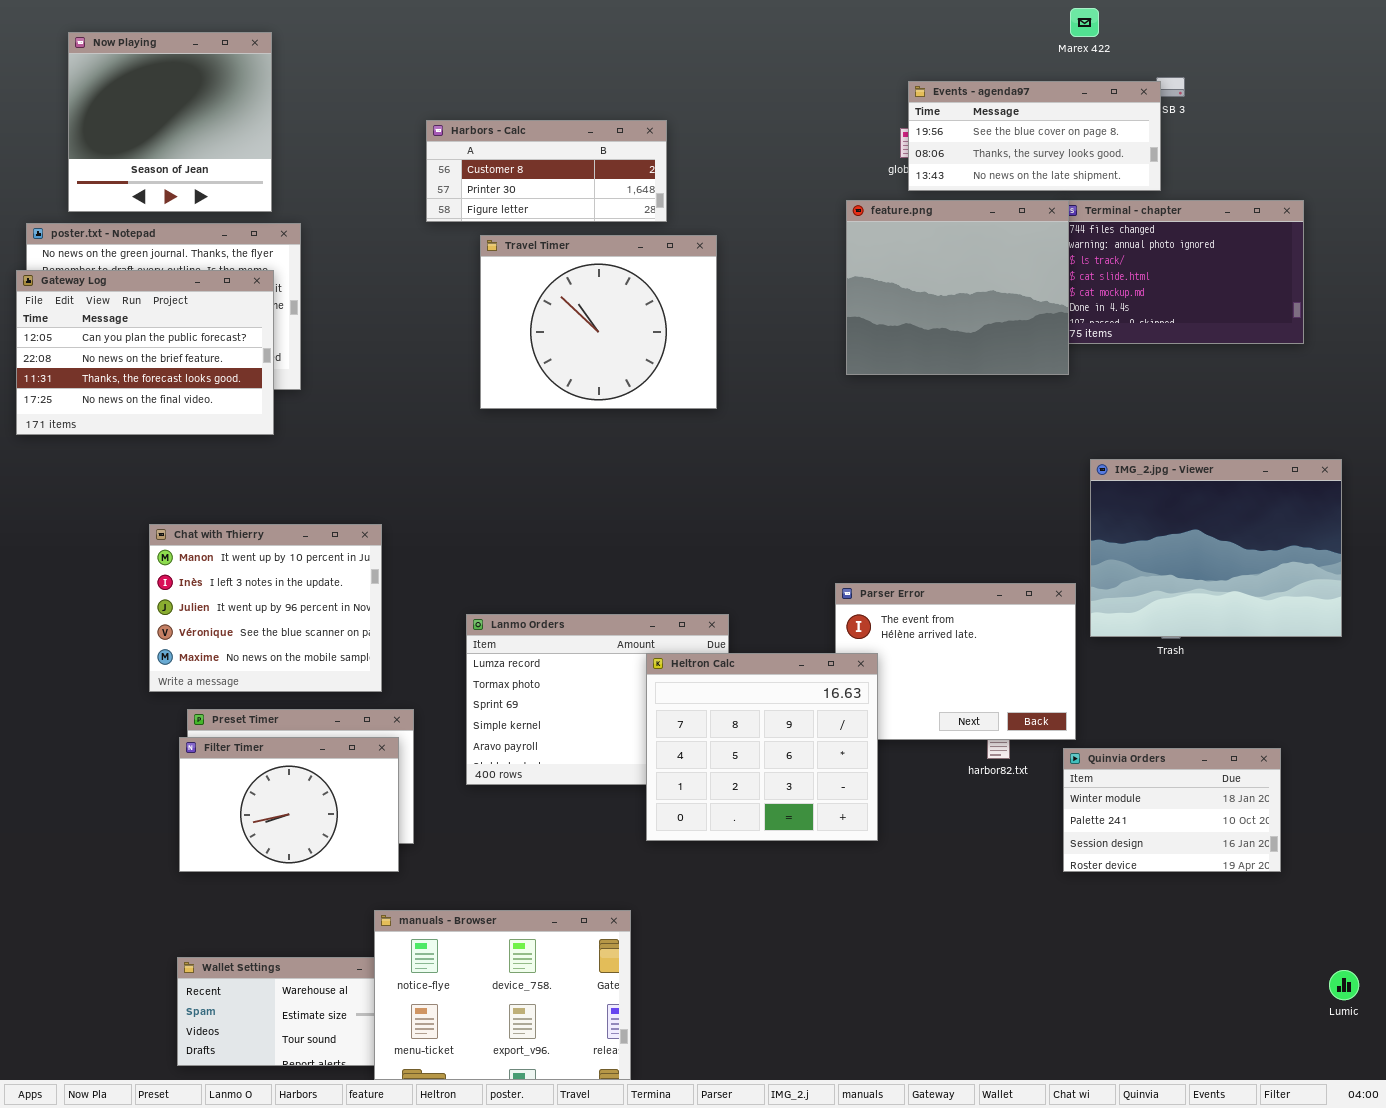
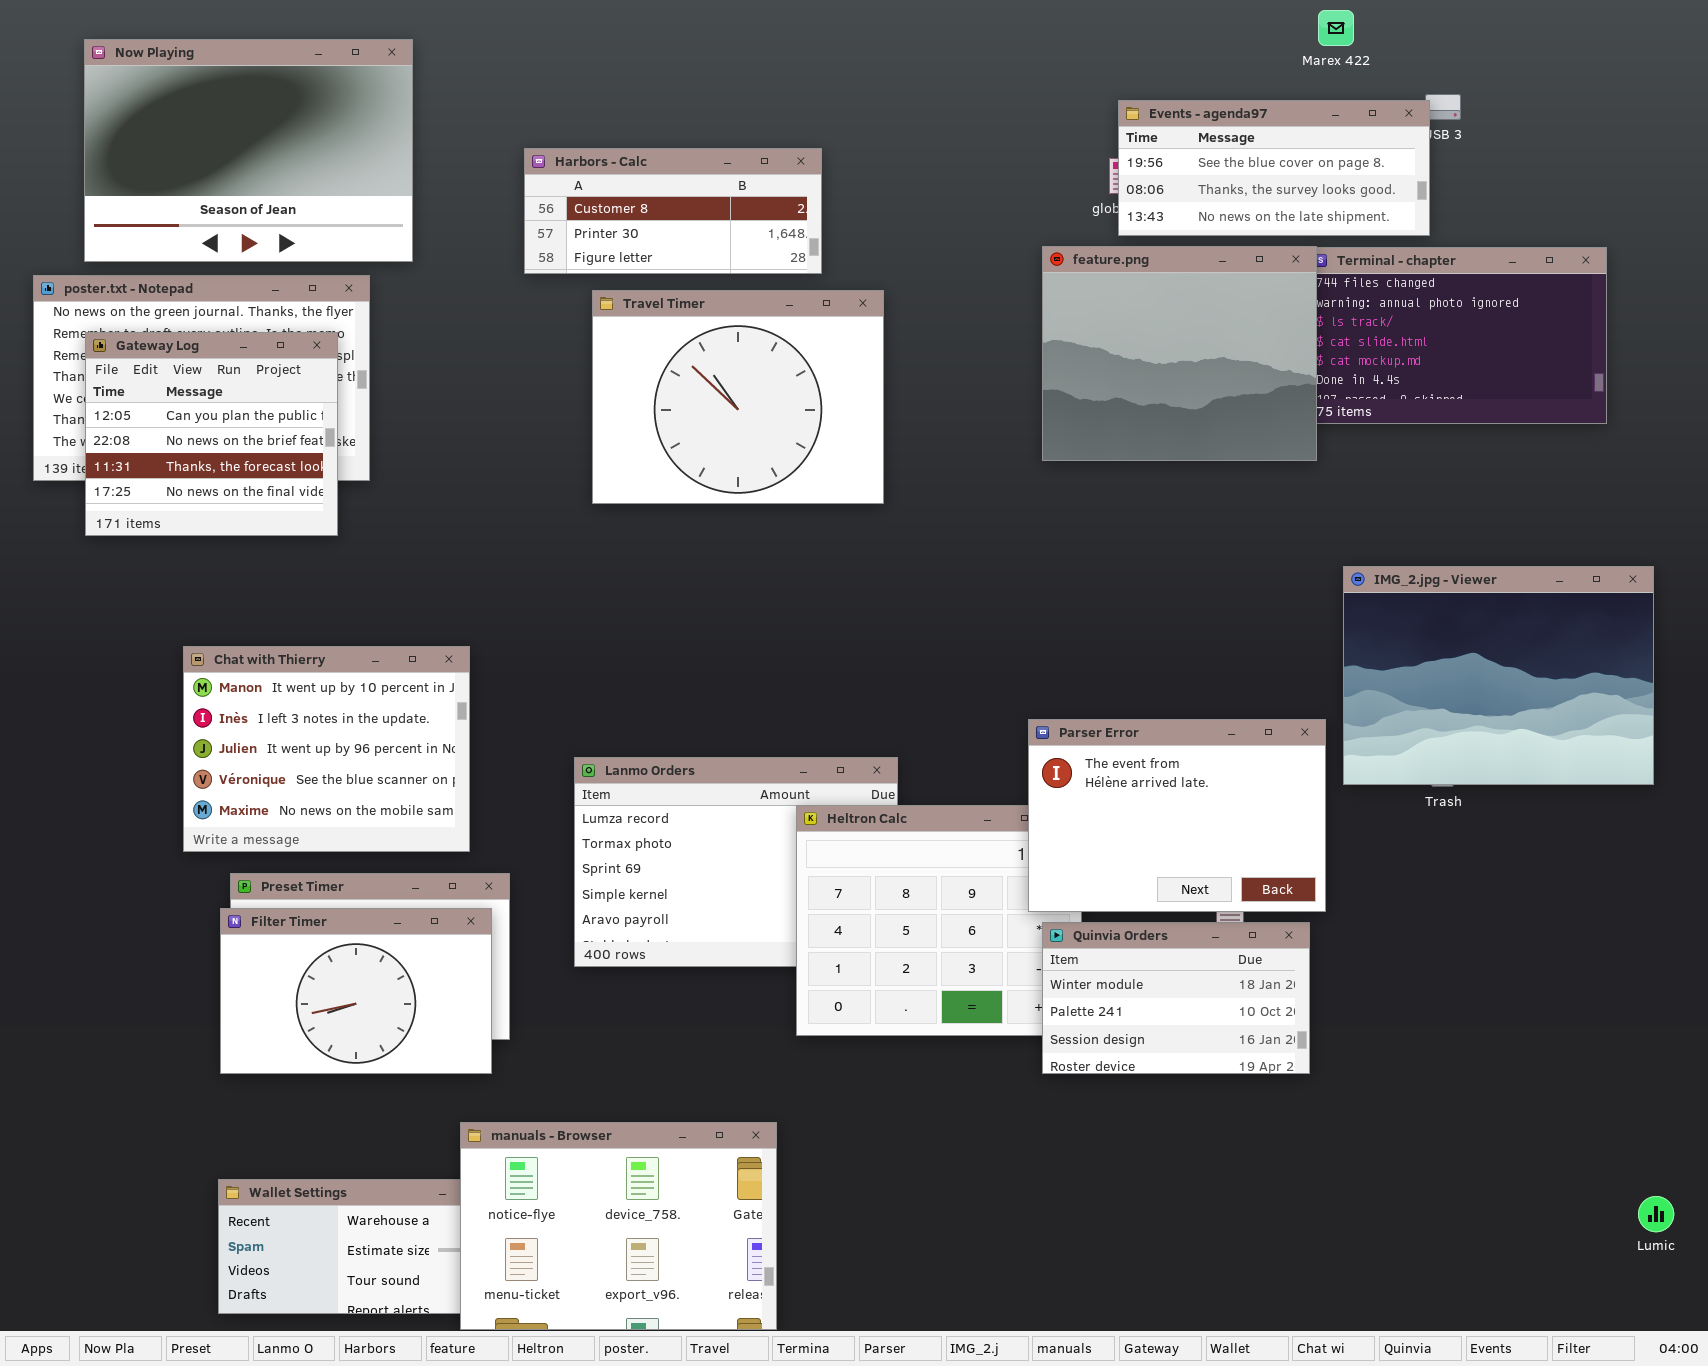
Now Playing: [68,32,272,212] -> [84,39,413,262], resized
Gateway Log: [16,270,274,435] -> [85,332,338,536], resized
Parser Error: [835,583,1076,740] -> [1028,719,1326,912], raised
Quinvia Orders: [1063,748,1281,872] -> [1042,922,1310,1074], moved

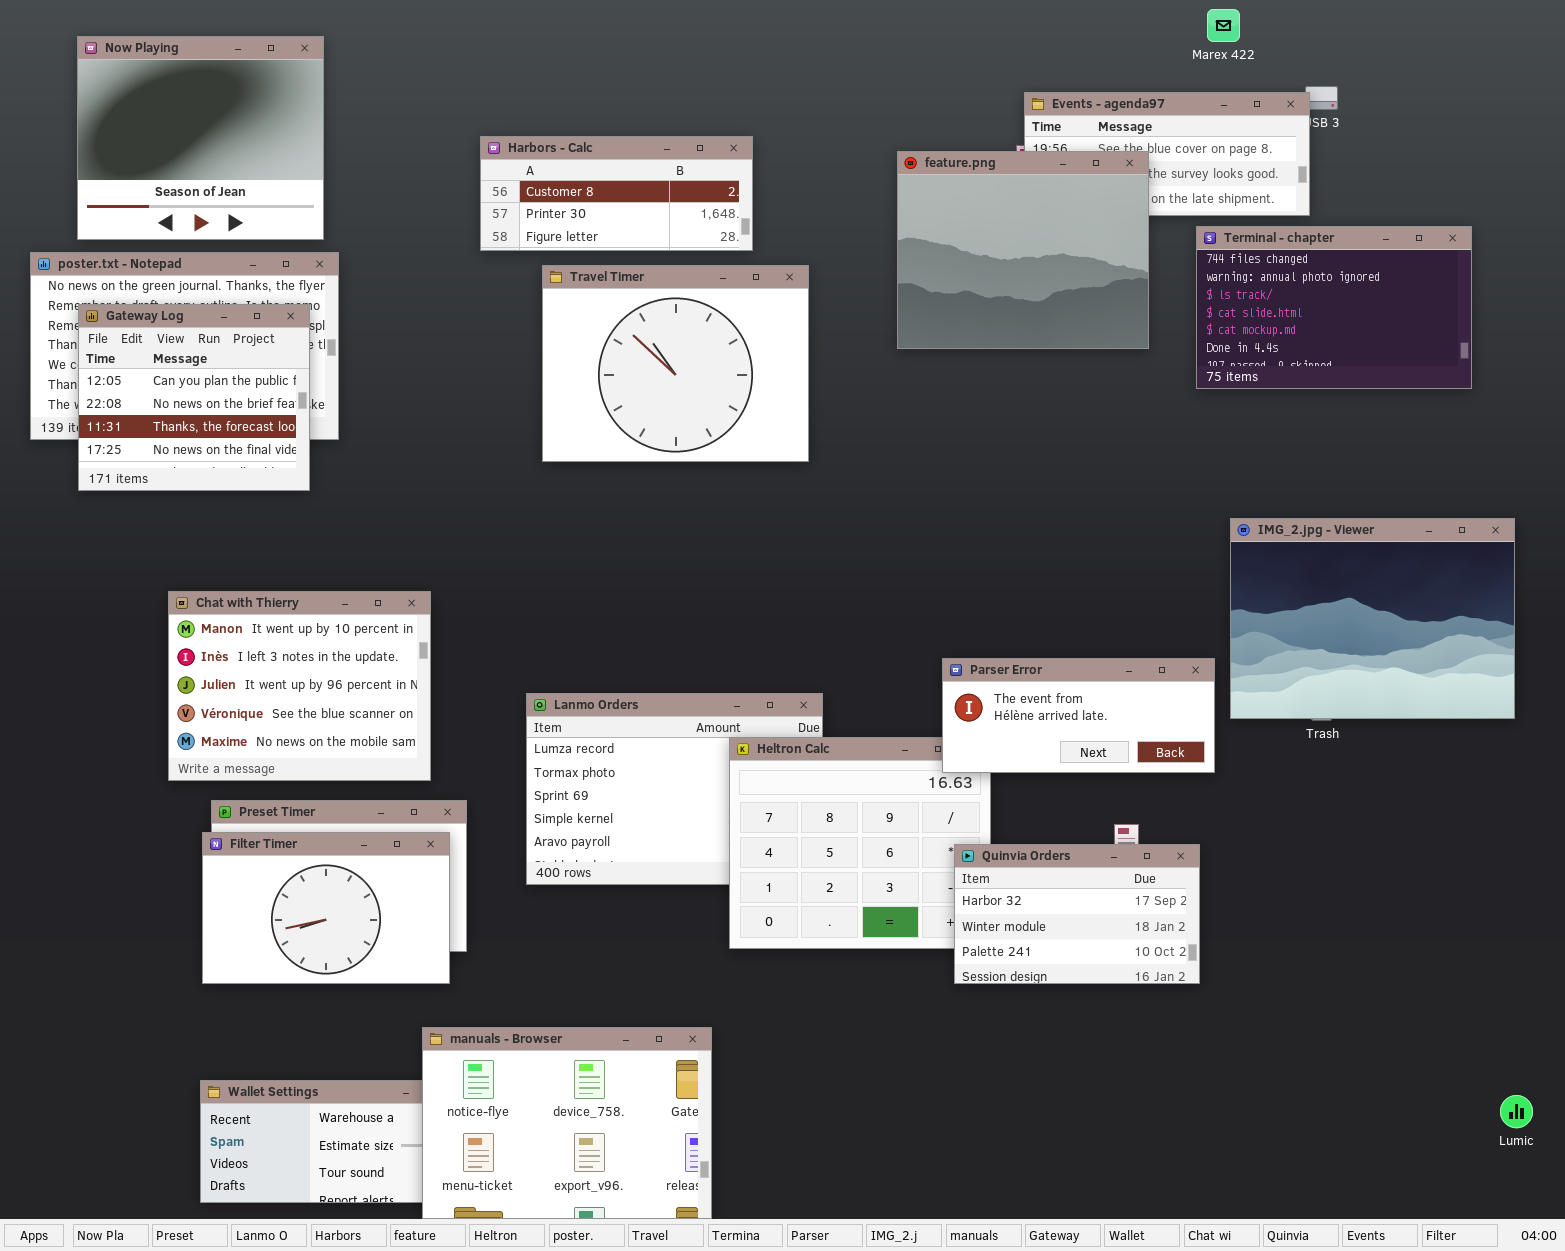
Now Playing: [84,39,413,262] -> [77,36,324,240], resized
feature.png: [1042,246,1317,461] -> [897,151,1149,349], moved
Parser Error: [1028,719,1326,912] -> [942,658,1215,773], resized
Quinvia Orders: [1042,922,1310,1074] -> [954,844,1200,984], scrolled up 1 row

